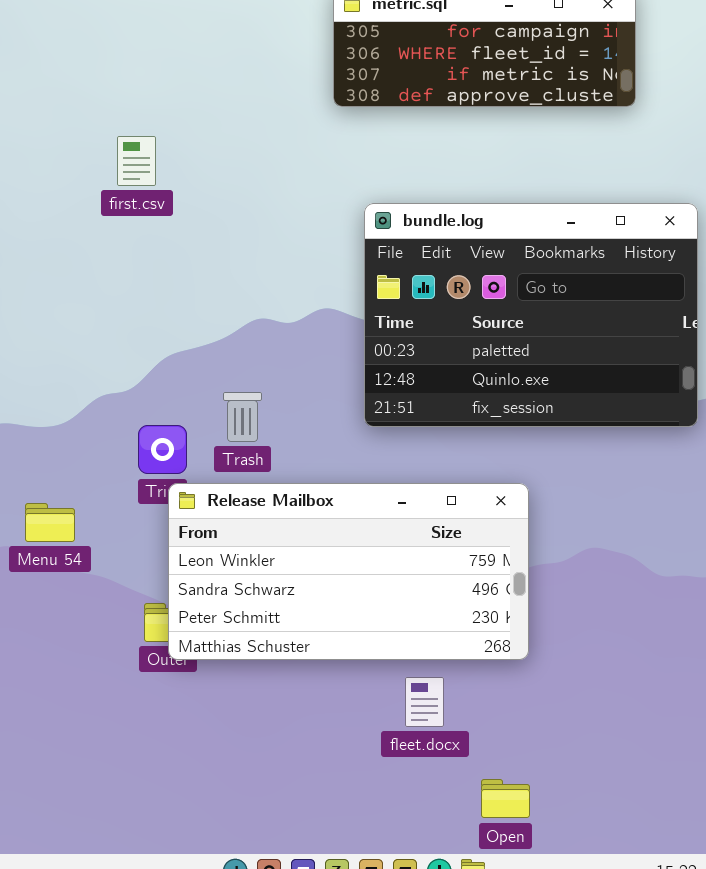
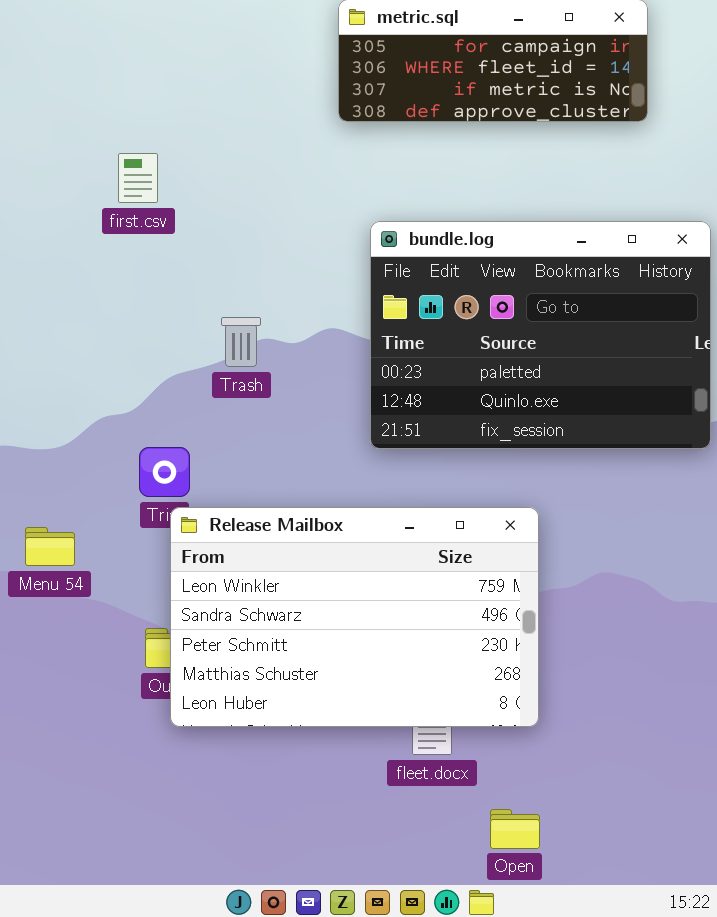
Trash: [223,392,262,442] -> [221,317,261,367], moved
Release Mailbox: [168,483,529,660] -> [170,507,539,727], resized

